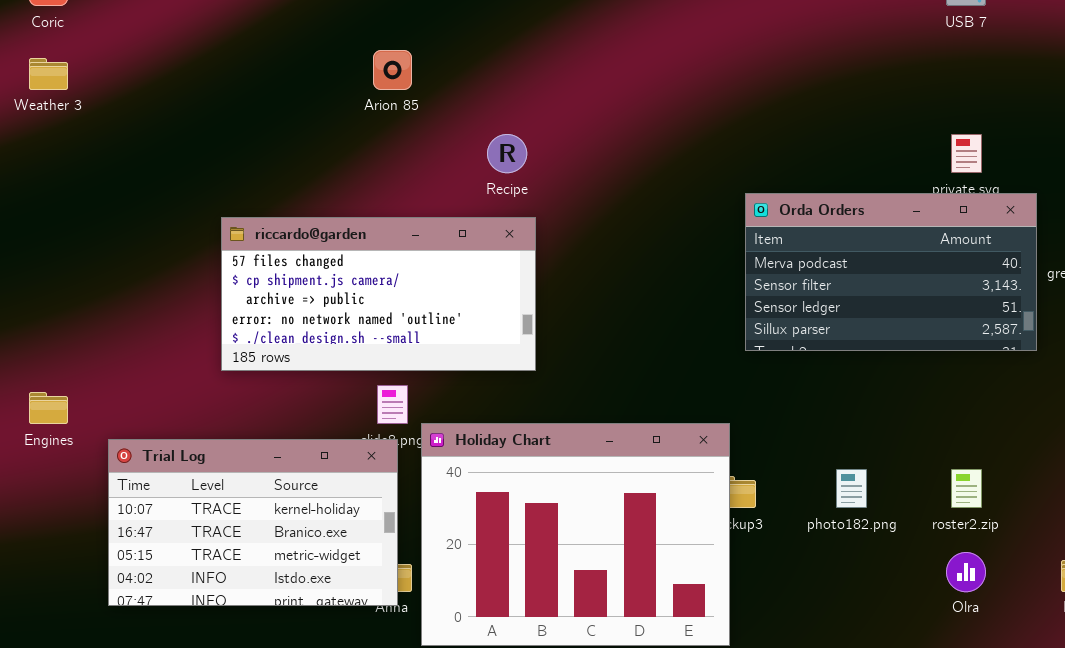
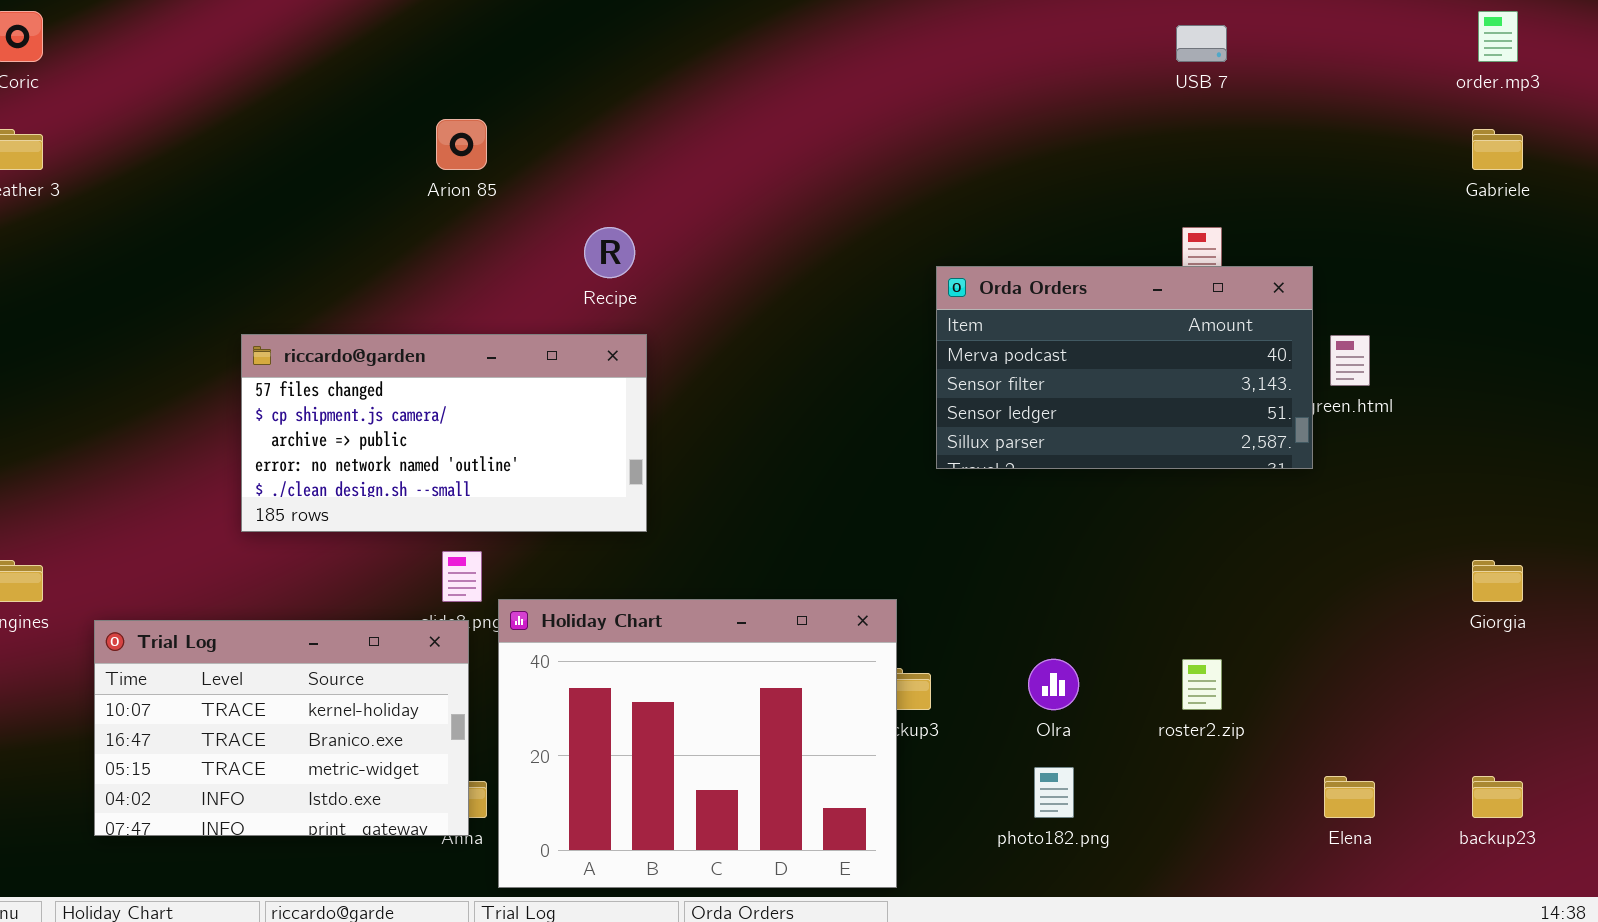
Orda Orders: [745,193,1037,351] -> [936,266,1313,469], moved
photo182.png: [836,469,867,508] -> [1034,767,1074,818], moved
Olra: [946,552,986,592] -> [1028,659,1079,710], moved

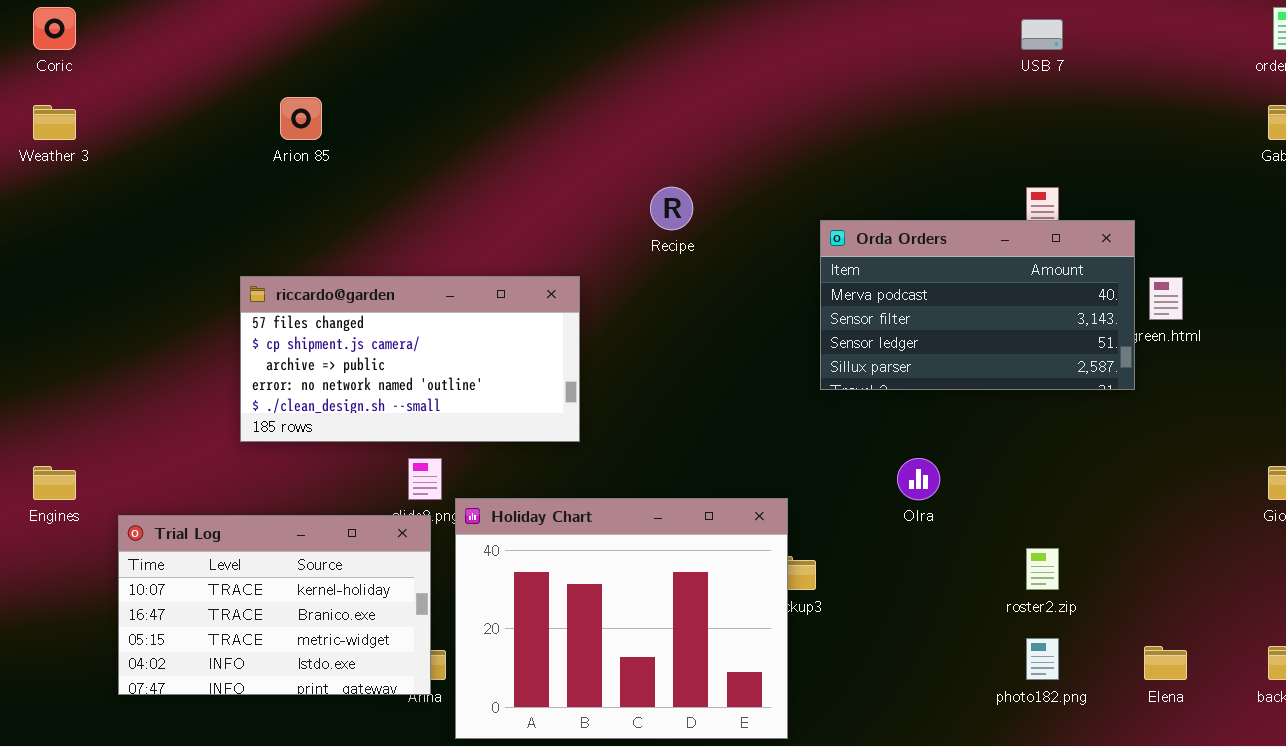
Arion 85: [436,119,487,170] -> [280,97,322,140], moved
Recipe: [584,227,635,278] -> [650,187,693,230], moved
Olra: [1028,659,1079,710] -> [897,458,940,500], moved
photo182.png: [1034,767,1074,818] -> [1026,638,1059,680], moved

